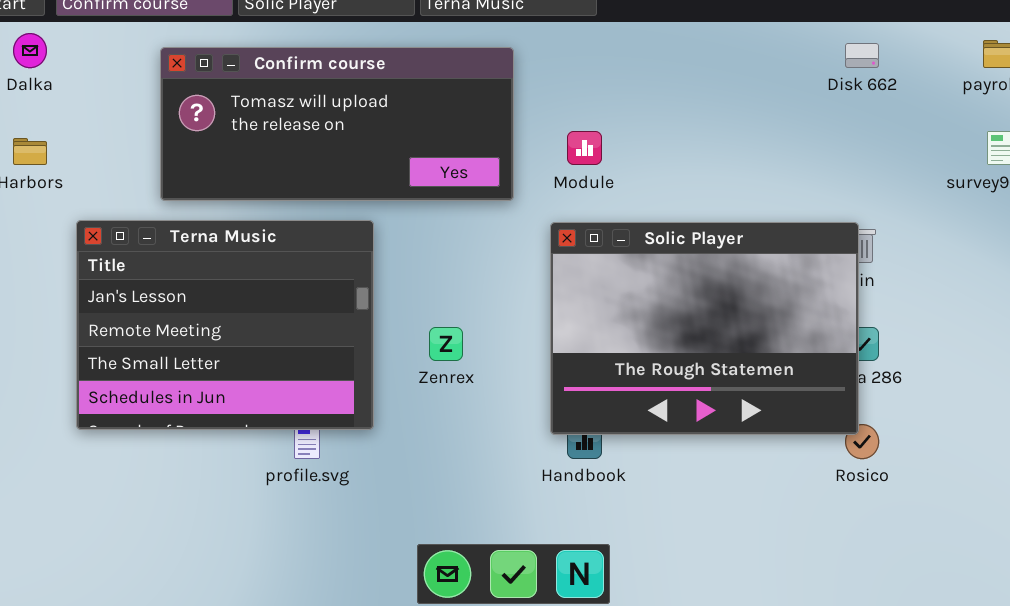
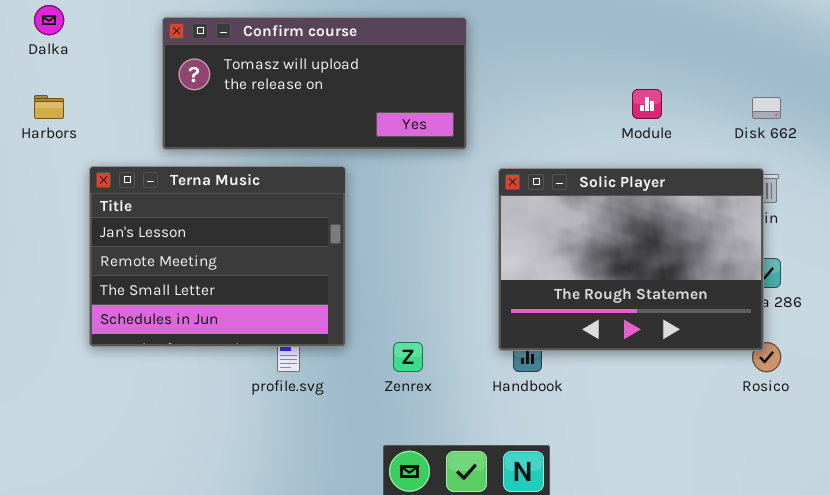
Disk 662: [845,43,879,68] -> [752,97,781,119], moved
Module: [567,131,602,165] -> [632,89,662,119], moved
Zenrex: [429,327,463,361] -> [393,342,423,372], moved

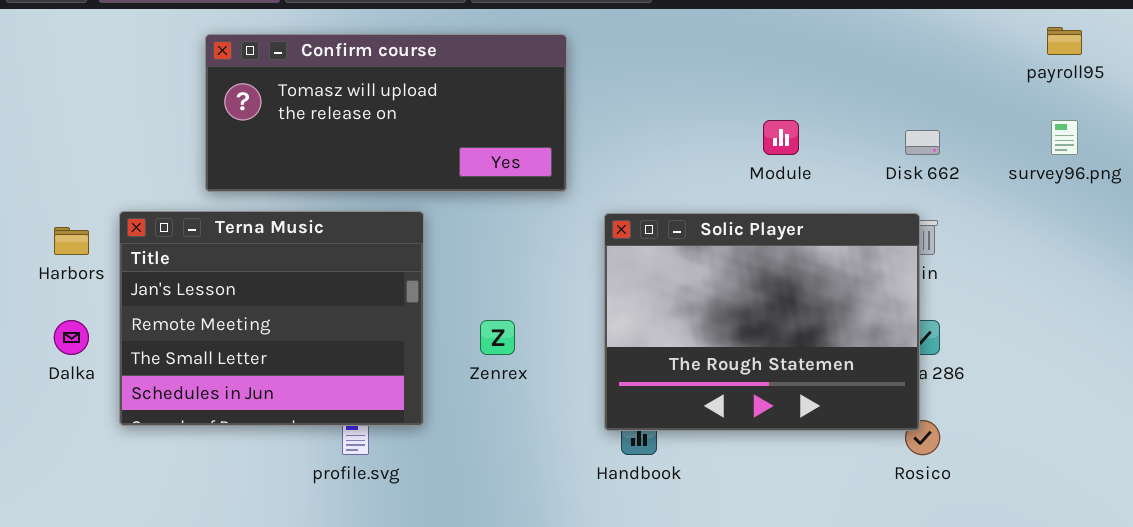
Dalka: [34,5,64,35] -> [54,320,89,355], moved
Harbors: [34,95,64,119] -> [54,227,89,255], moved
Zenrex: [393,342,423,372] -> [480,320,515,355], moved

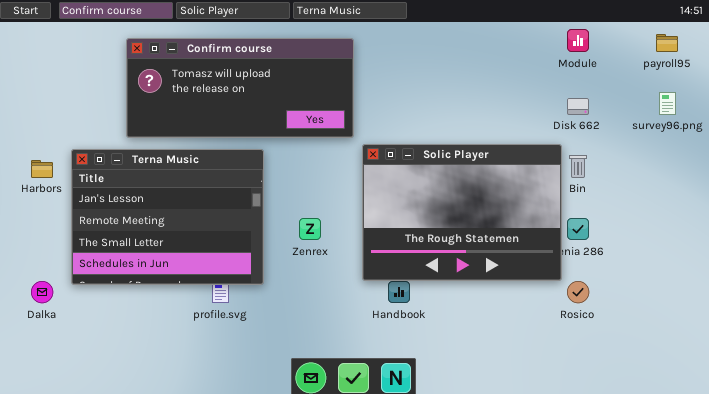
Module: [763,120,799,155] -> [567,29,589,52], moved
Solic Player: [604,213,920,431] -> [362,144,562,281], moved
Dalka: [54,320,89,355] -> [31,281,53,303], moved

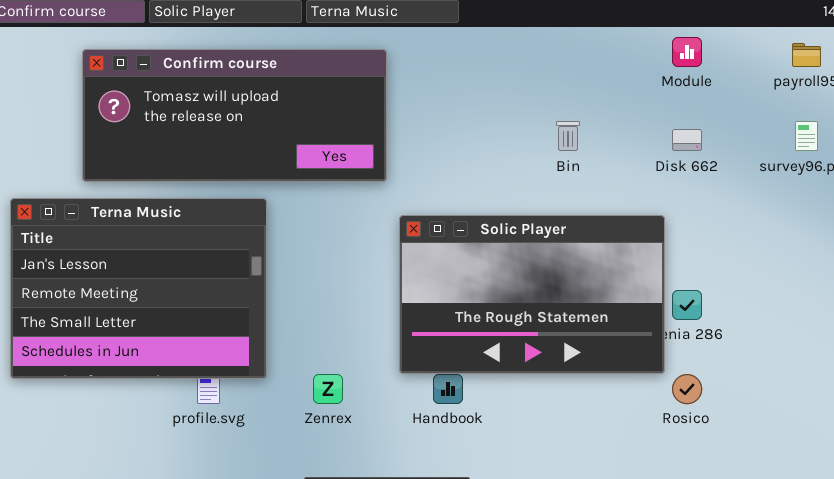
Solic Player: [362,144,562,281] -> [399,215,665,374], resized
Bin: [569,155,587,178] -> [556,121,580,151], moved
Zenrex: [299,218,321,240] -> [313,374,343,404], moved

